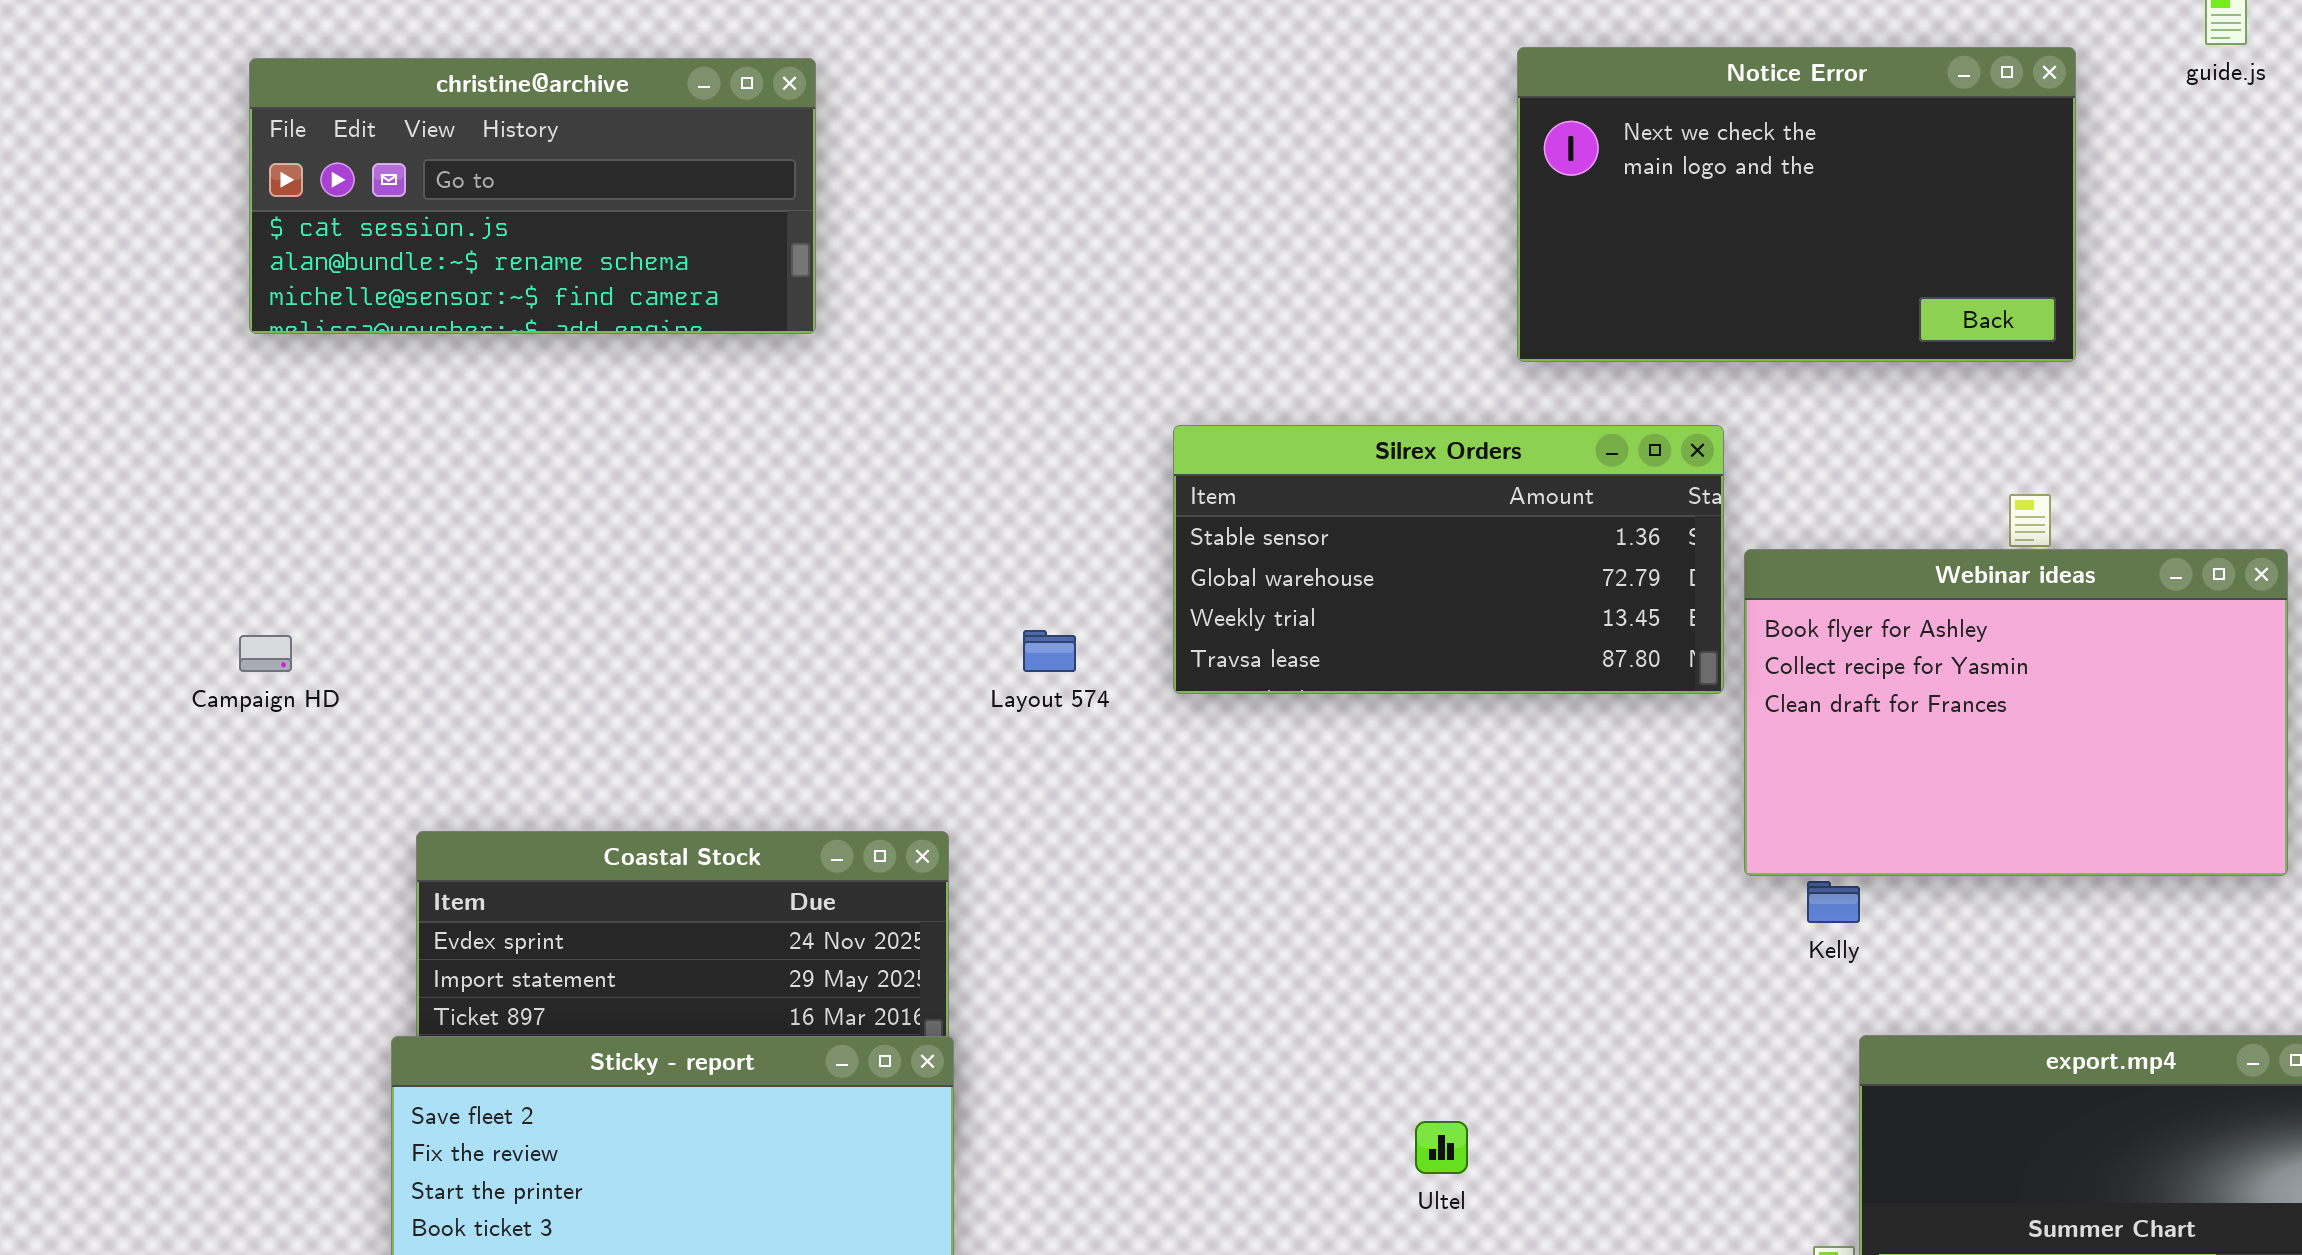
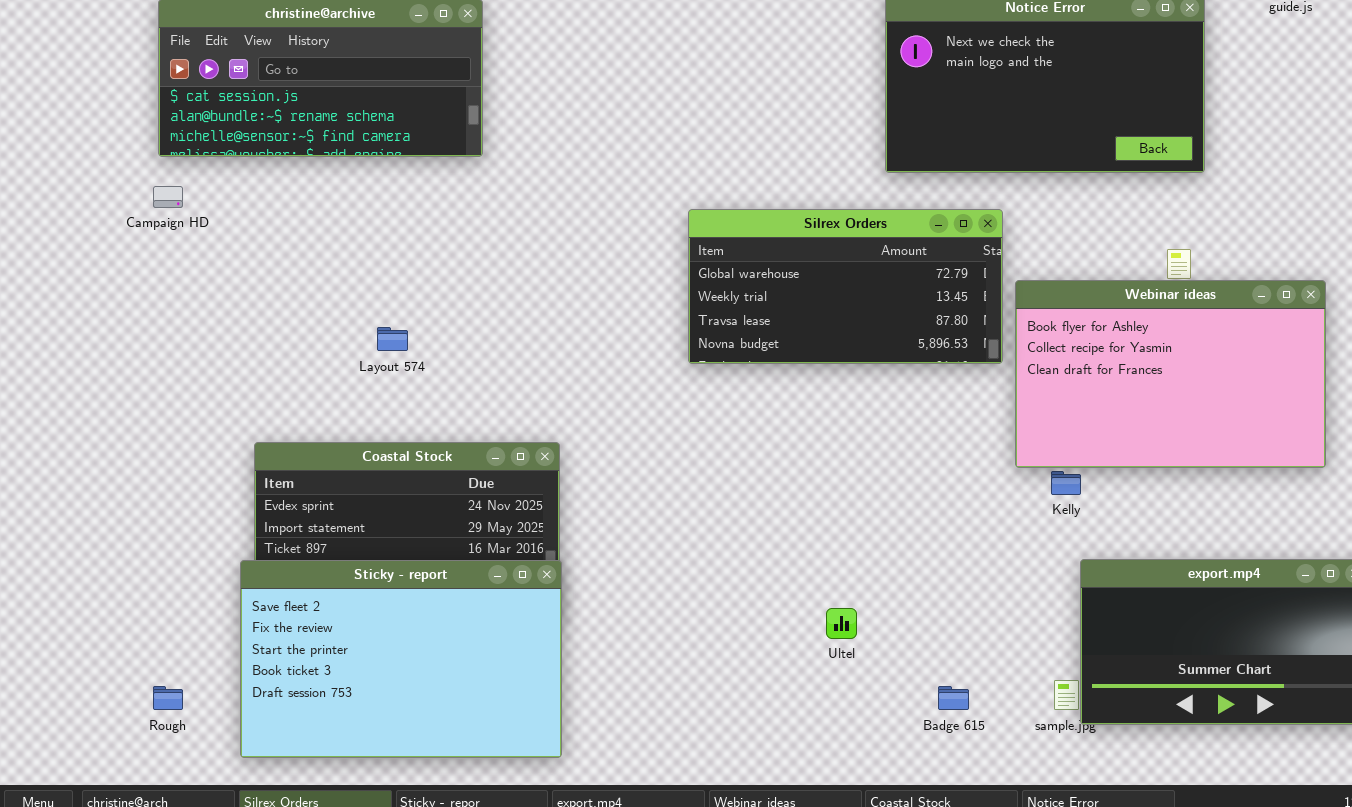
Silrex Orders: [1173,425,1724,694] -> [688,209,1003,364], scrolled down 1 row
Layout 574: [1023,630,1076,672] -> [377,327,408,351], moved
Campaign HD: [239,635,292,672] -> [153,186,183,208], moved

